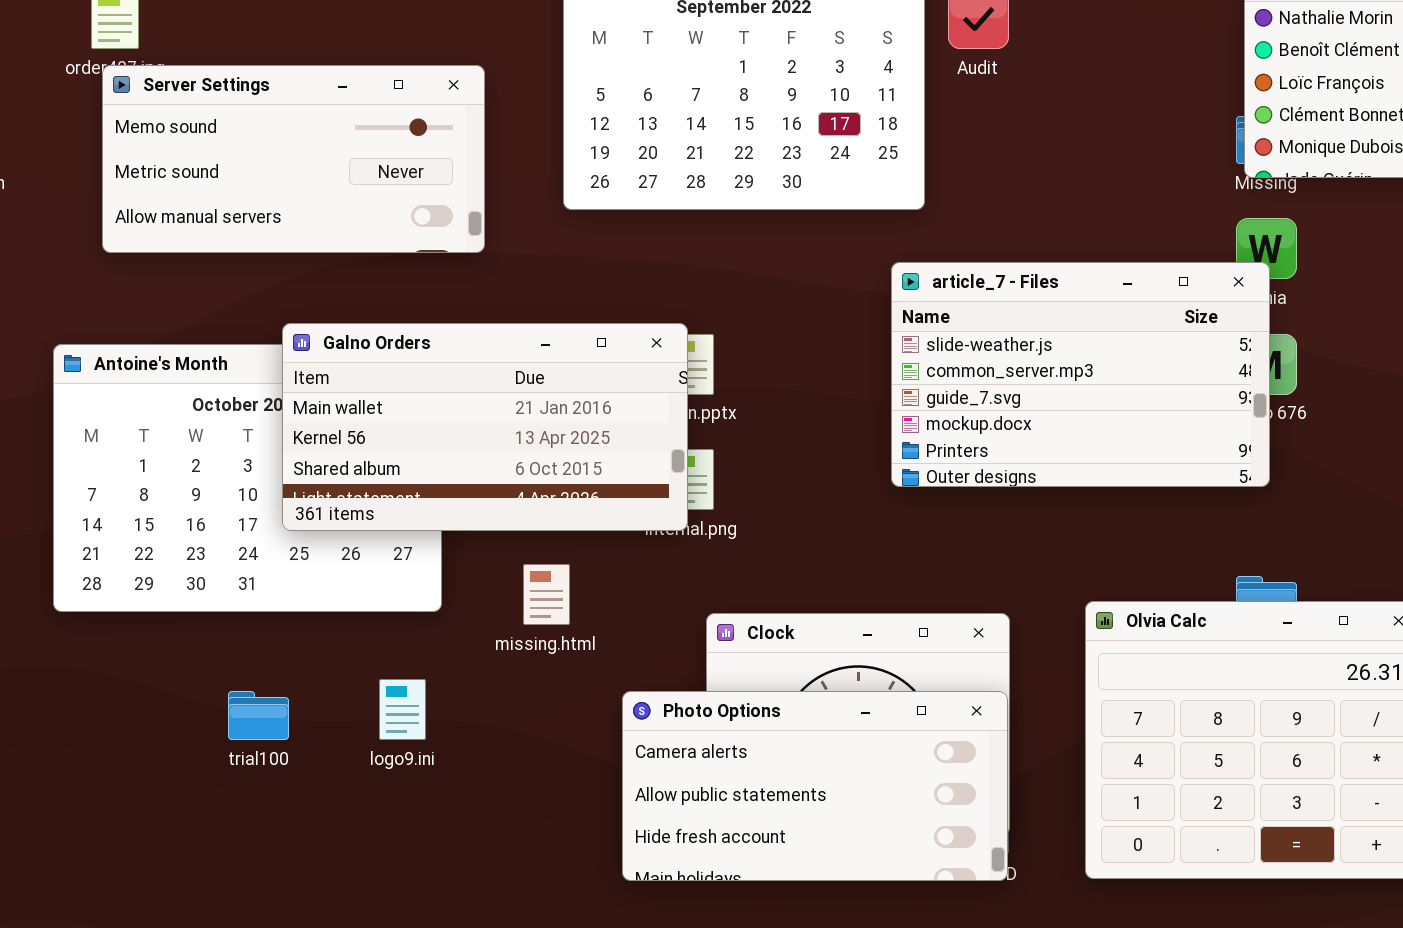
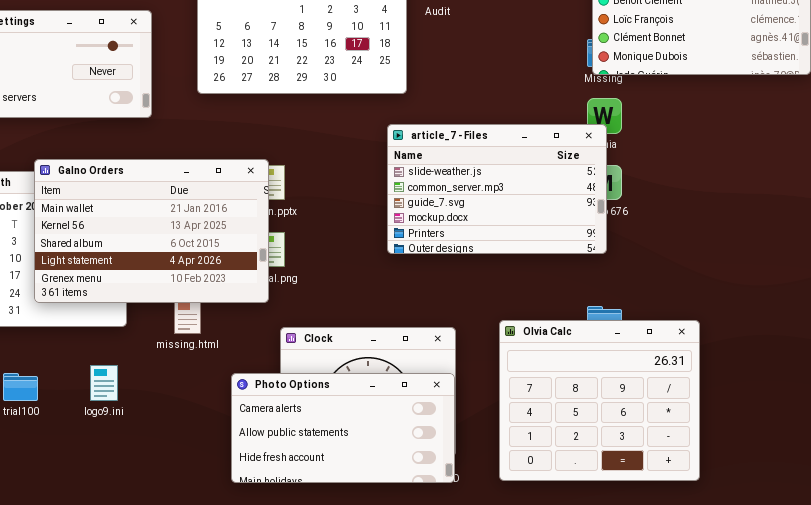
Galno Orders: [282,323,688,531] -> [34,159,269,303], resized

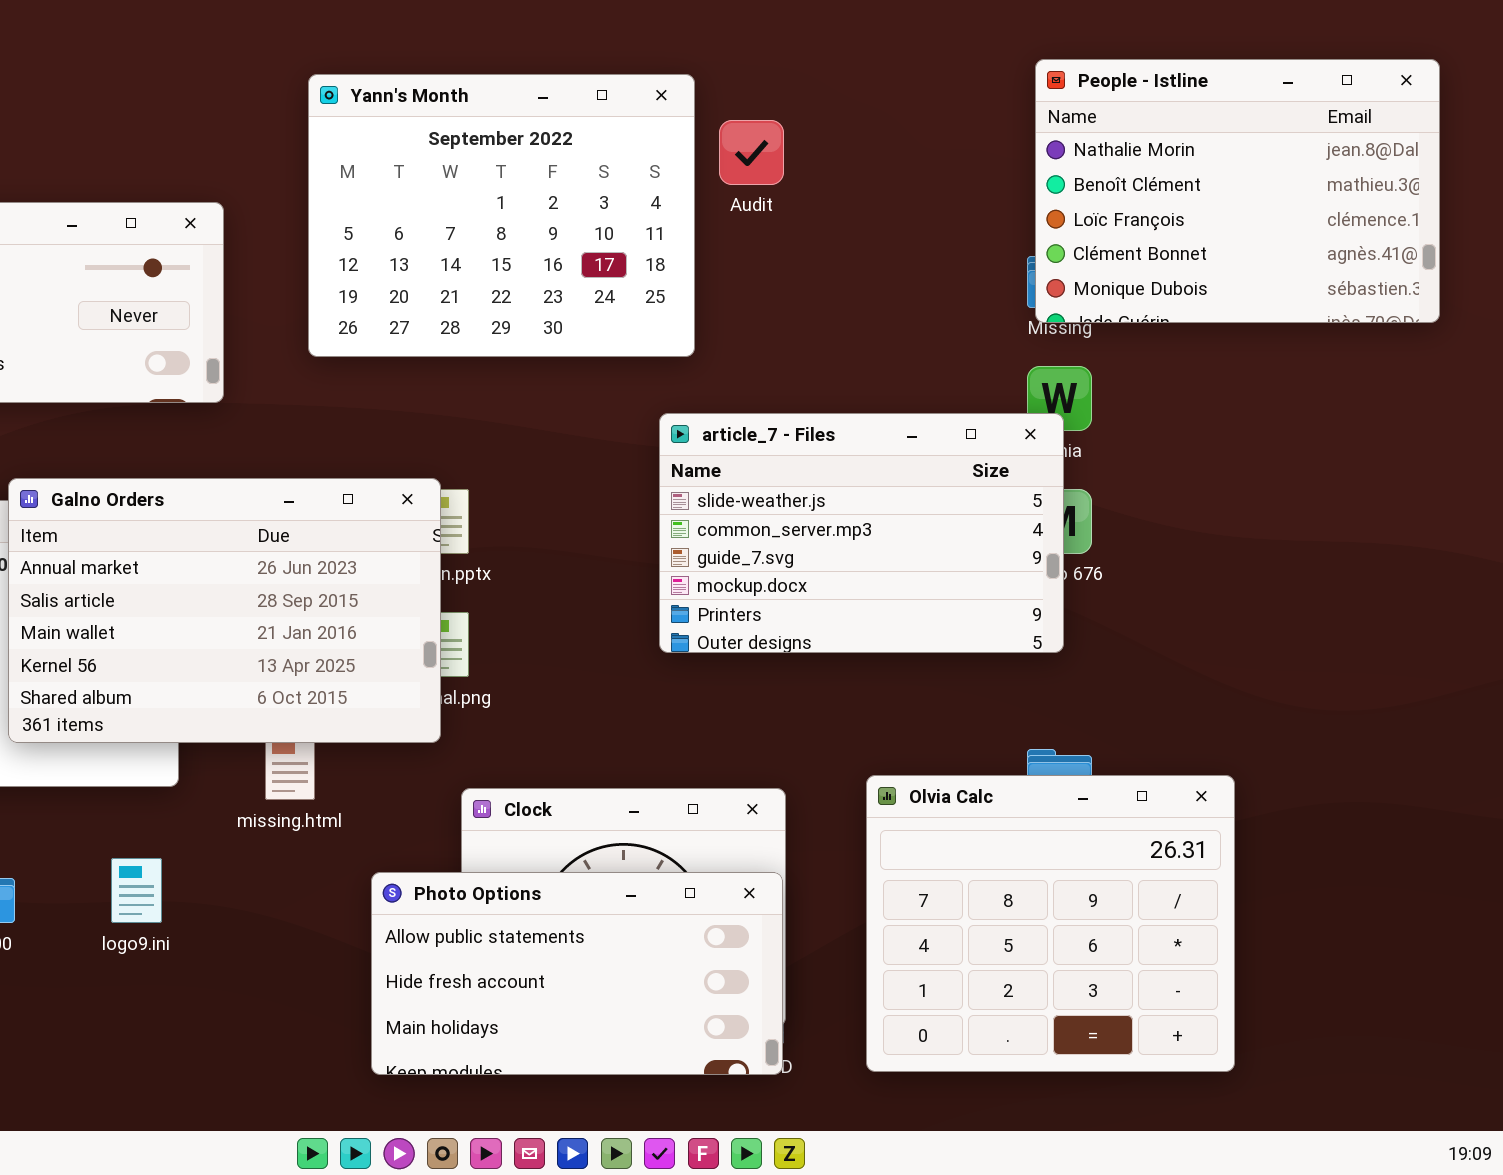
Galno Orders: [34,159,269,303] -> [8,478,441,743], scrolled up 2 rows
Photo Options: [231,373,455,483] -> [371,872,783,1075], scrolled down 1 row

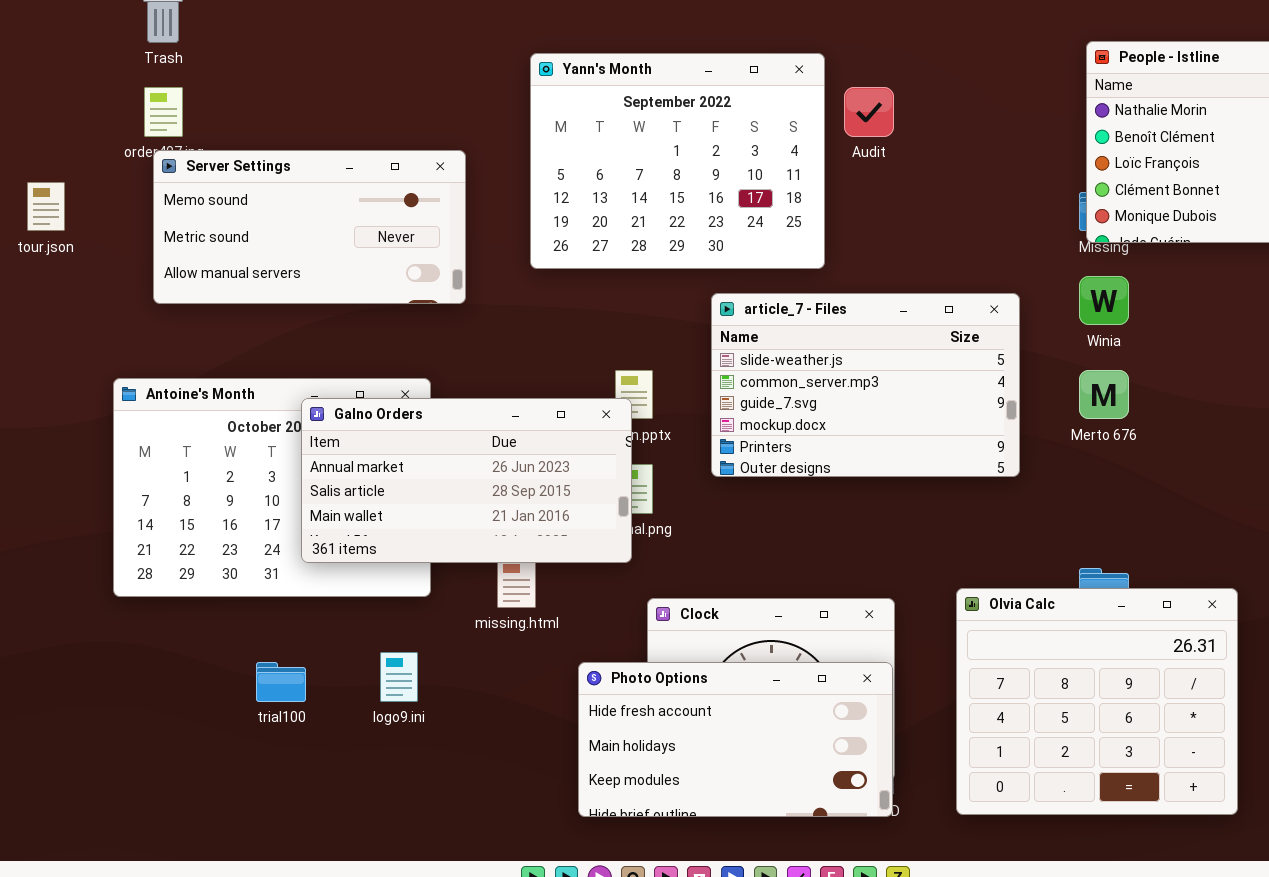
article_7 - Files: [659,413,1064,653] -> [711,293,1020,477], moved
Galno Orders: [8,478,441,743] -> [301,398,632,563], resized
Photo Options: [371,872,783,1075] -> [578,662,893,817], scrolled down 1 row

